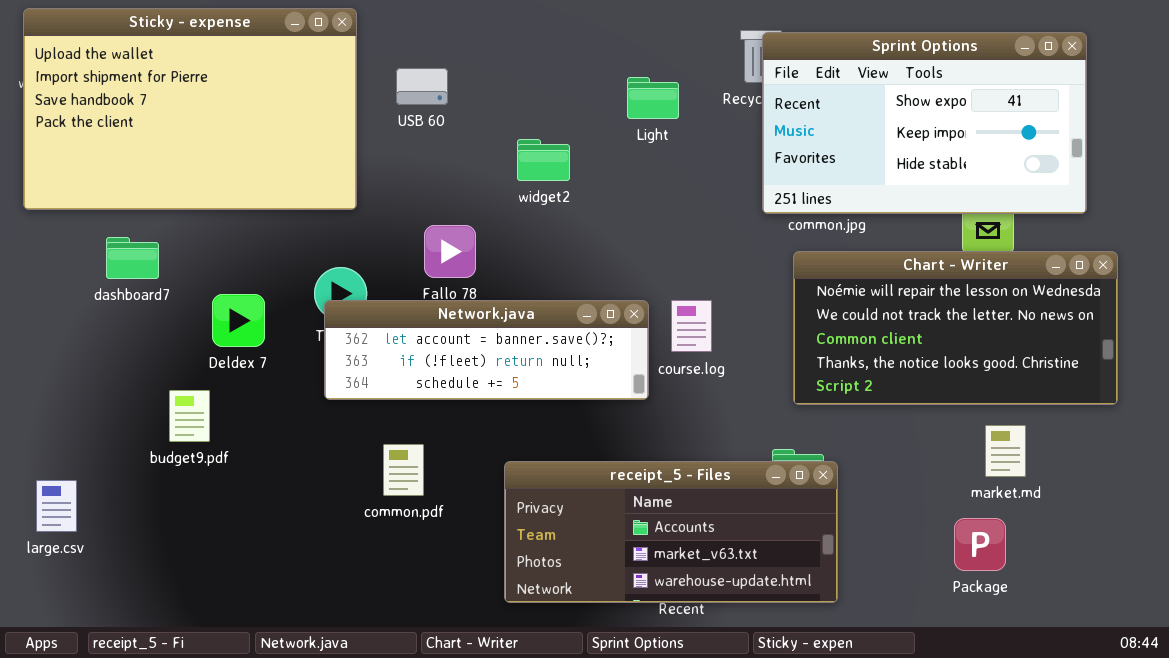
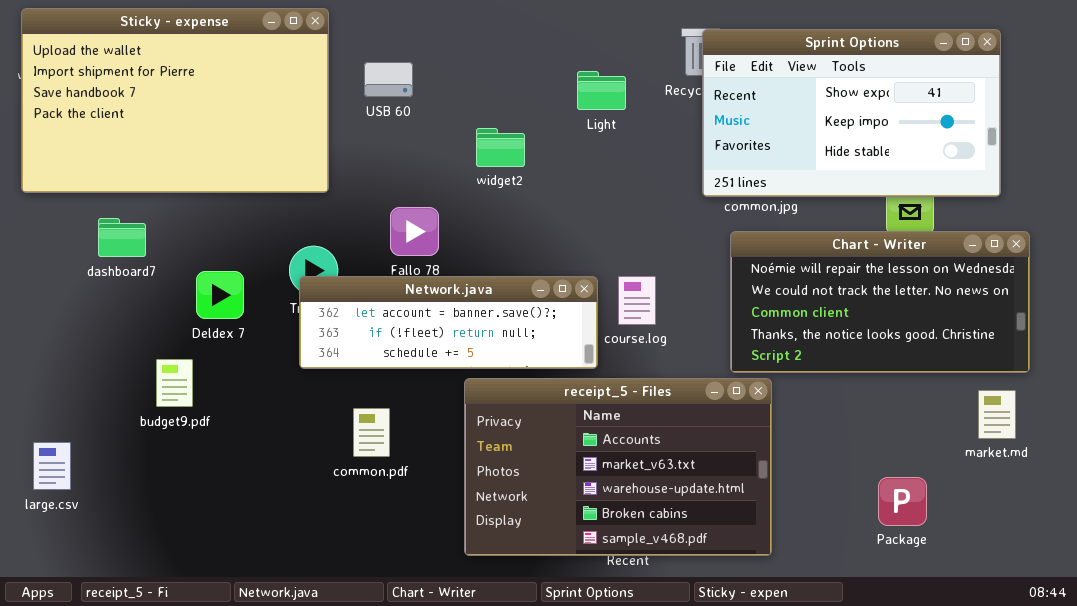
market.md: [985,425,1026,477] -> [978,390,1016,439], moved
receipt_5 - Files: [504,461,838,603] -> [464,378,772,556], resized

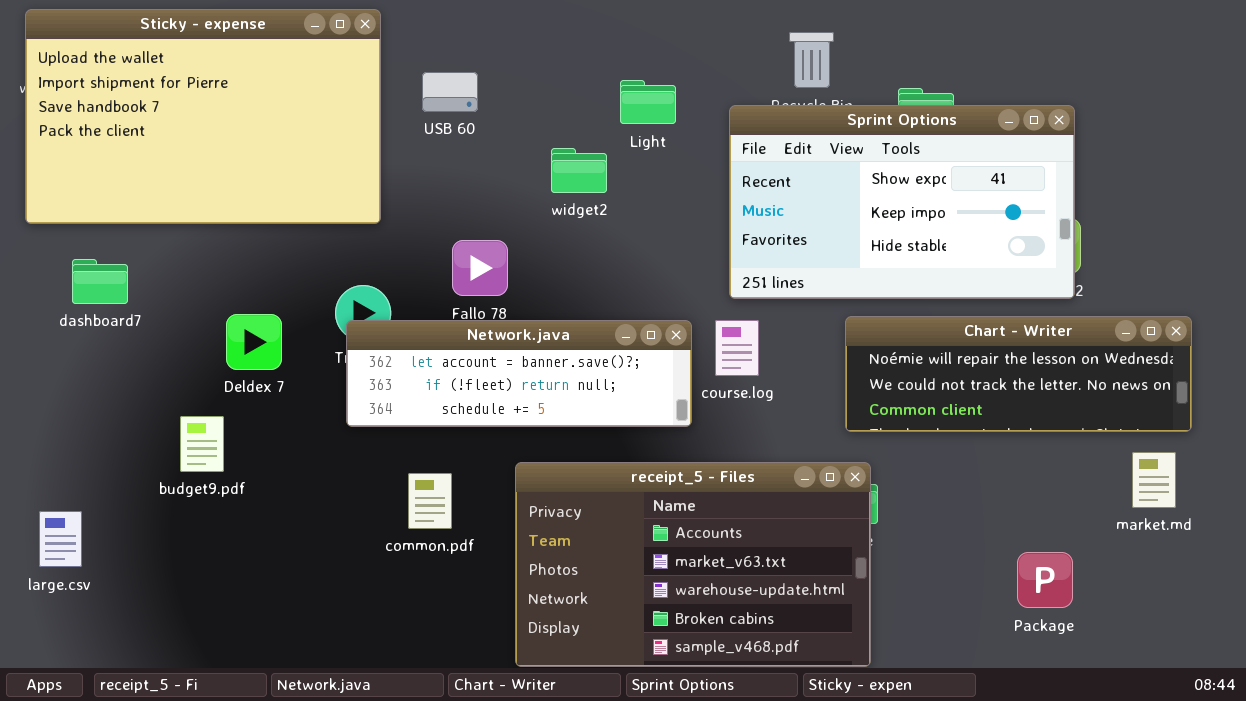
Sprint Options: [702,29,1001,197] -> [729,105,1075,299], moved
Light: [577,71,626,110] -> [620,80,676,124], moved
dashboard7: [98,218,146,257] -> [72,259,128,304], moved
Chart - Writer: [730,231,1030,373] -> [845,316,1192,432], resized
receipt_5 - Files: [464,378,772,556] -> [515,462,871,667], moved

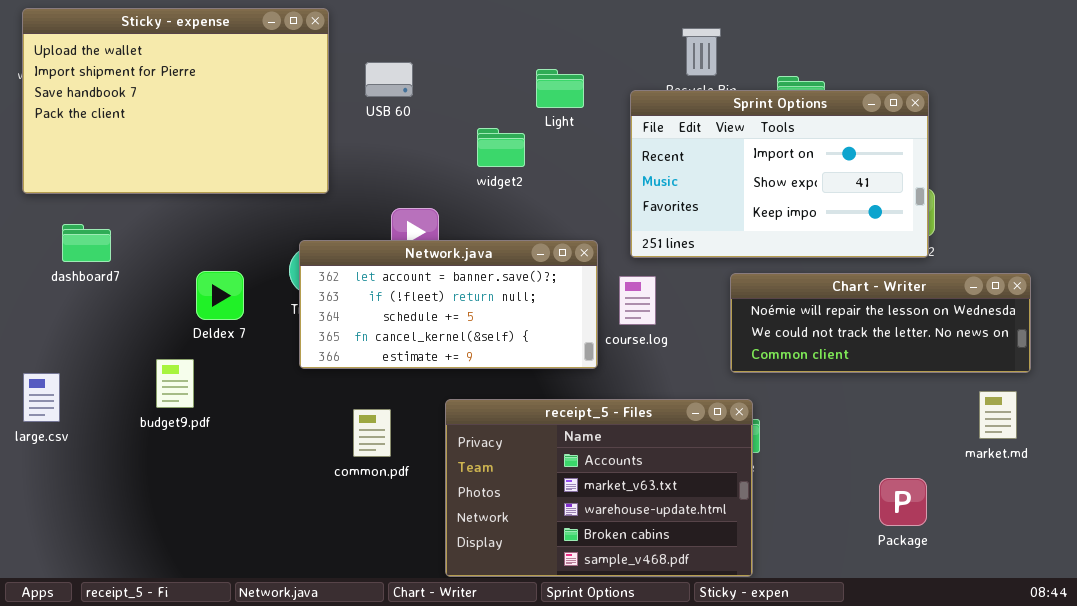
Sprint Options: [729,105,1075,299] -> [630,90,929,258], scrolled up 1 row
Network.java: [346,320,692,427] -> [299,240,598,369], resized
large.csv: [39,511,82,567] -> [23,373,60,422], moved

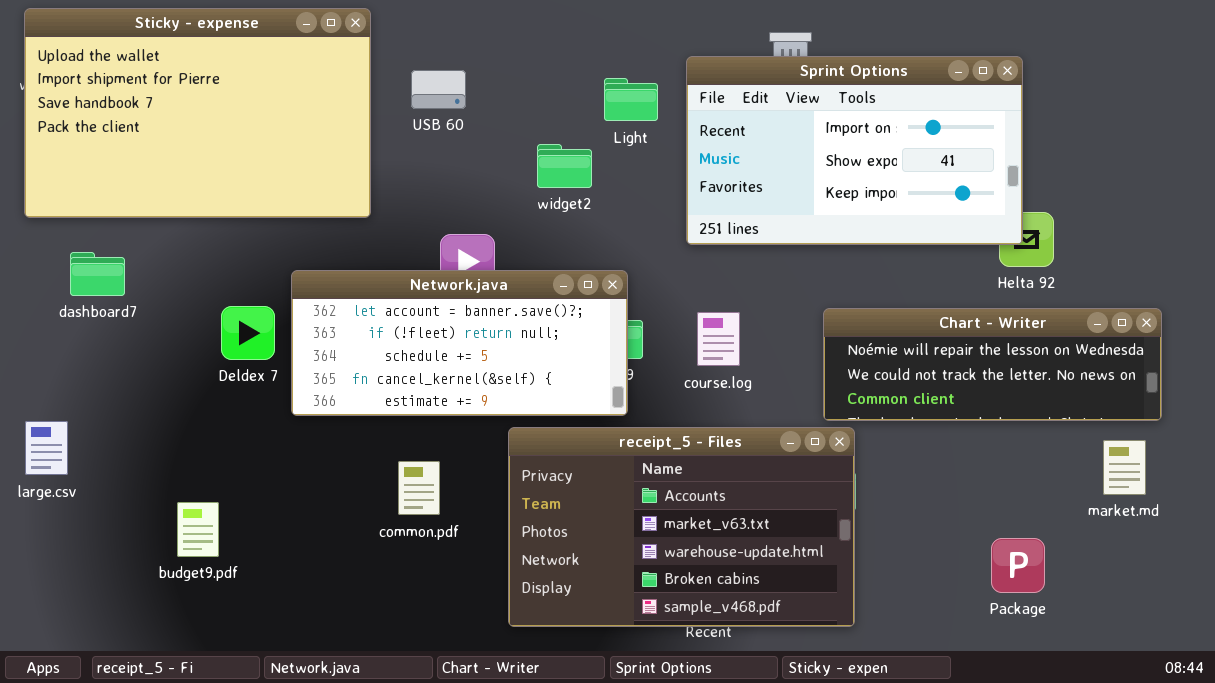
Sprint Options: [630,90,929,258] -> [686,56,1023,245], moved
Network.java: [299,240,598,369] -> [291,270,628,416], moved
budget9.pdf: [156,359,194,408] -> [177,502,219,557], moved
receipt_5 - Files: [445,399,753,577] -> [508,427,855,627], moved

